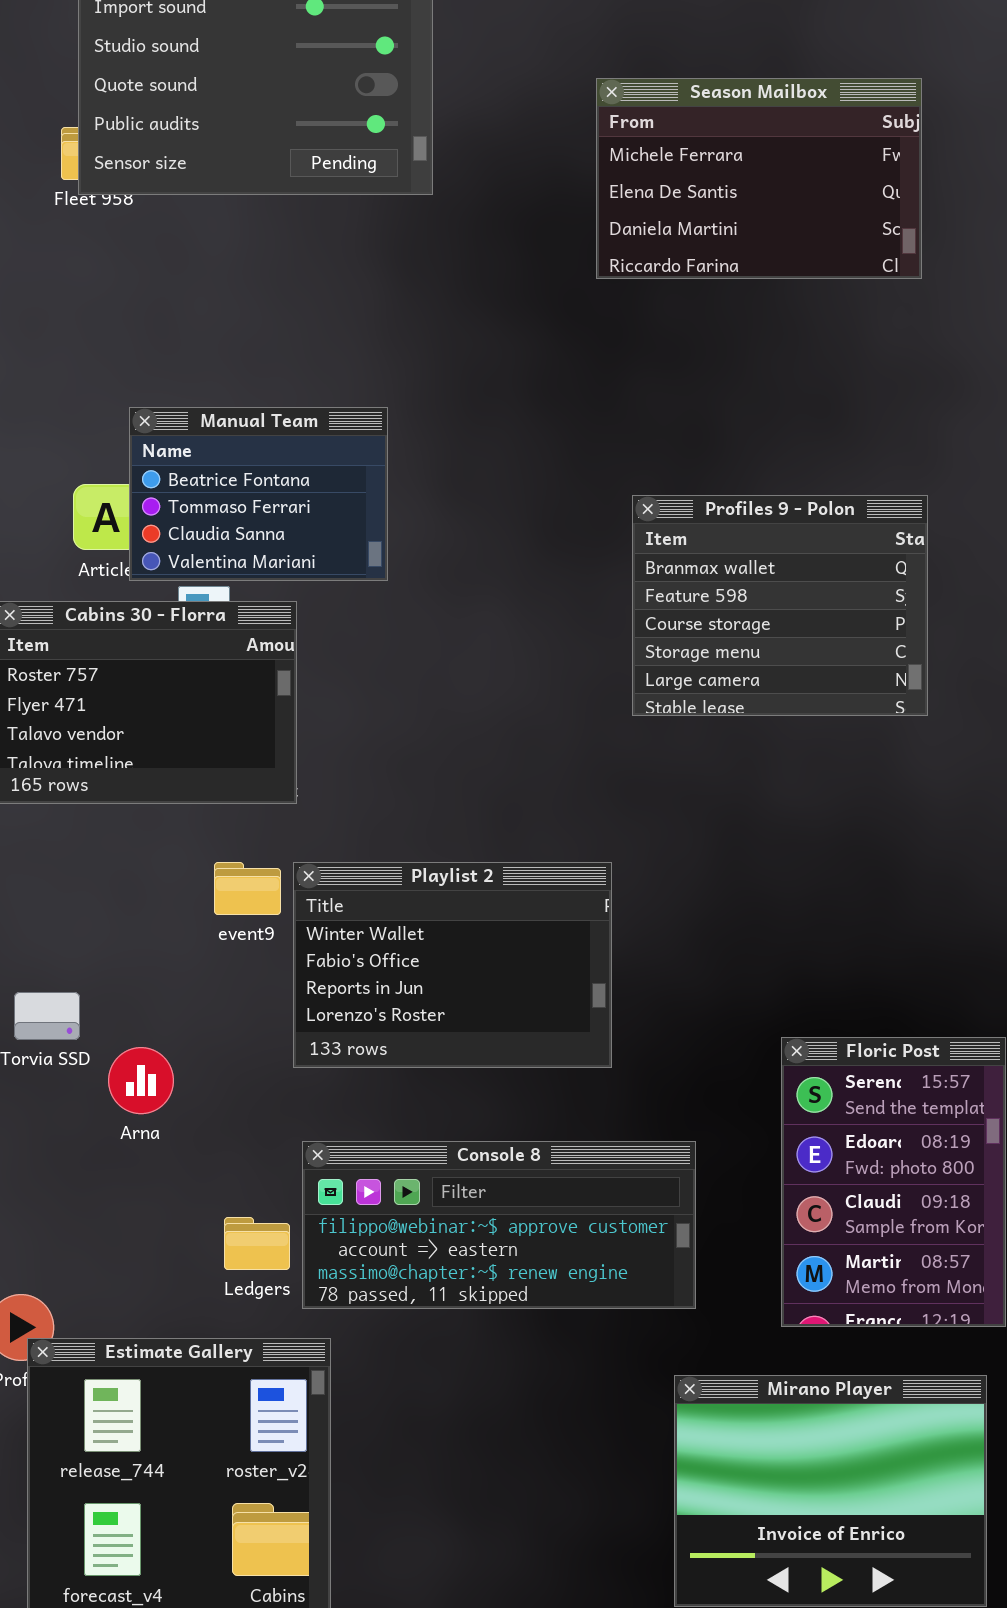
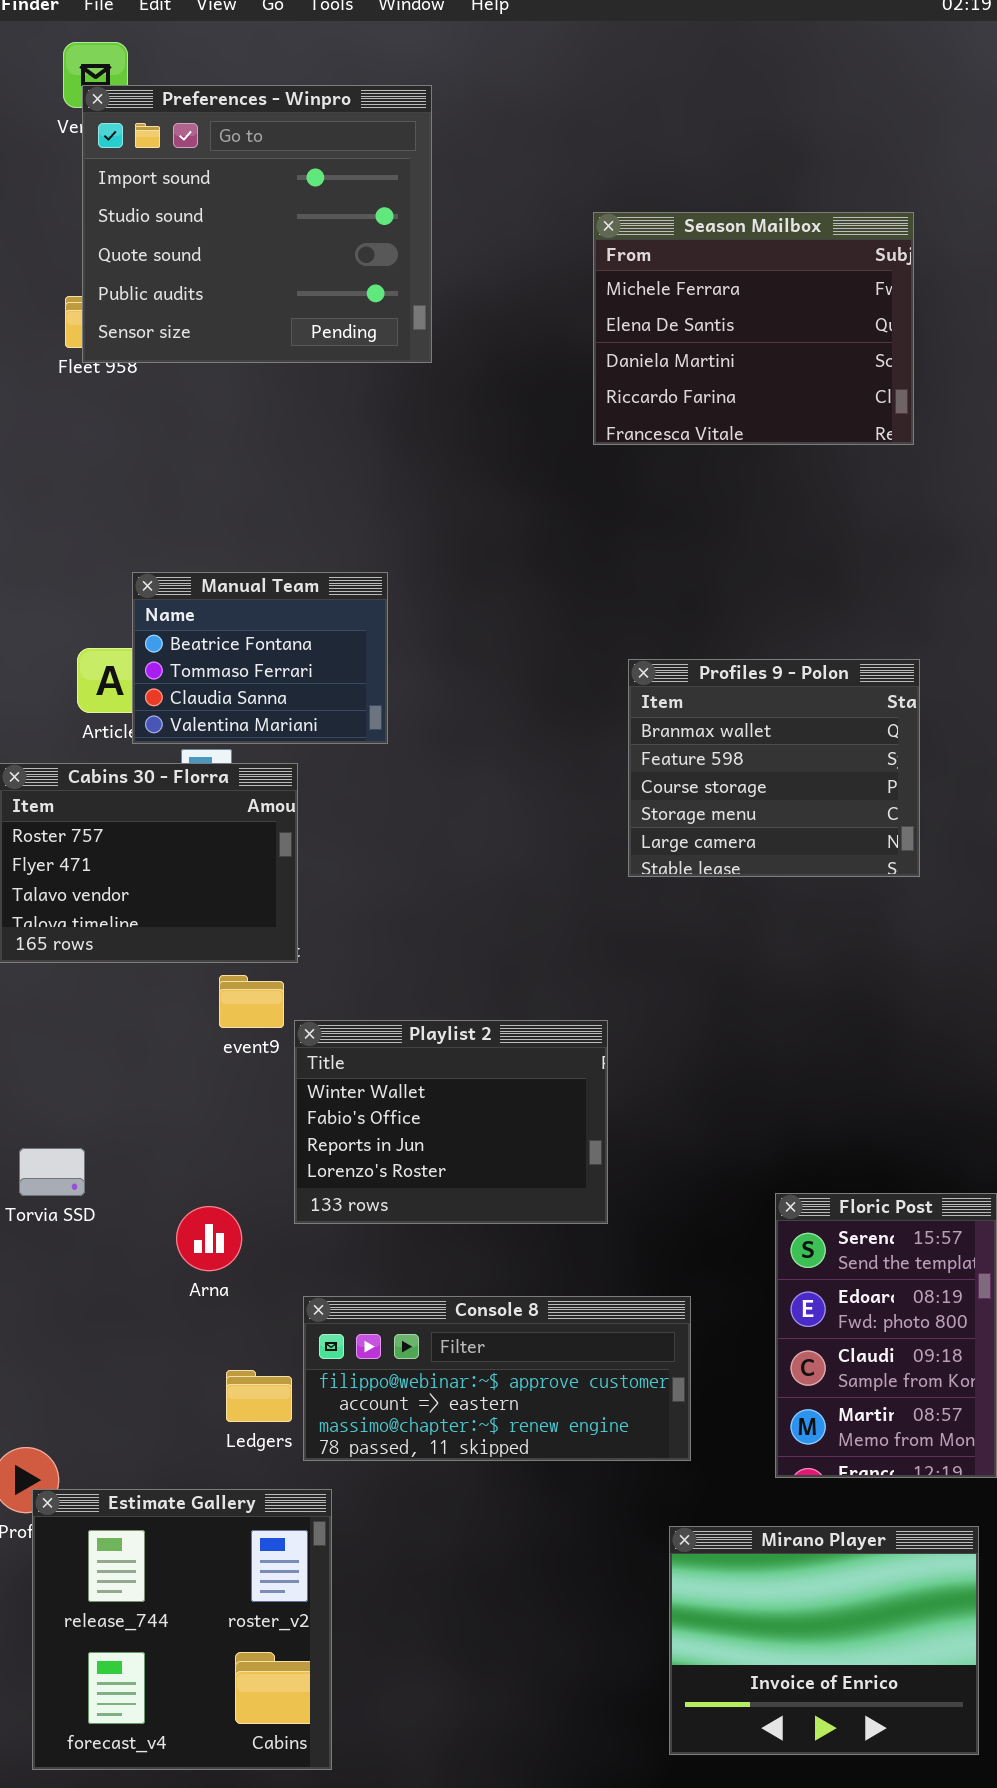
Season Mailbox: [596,78,922,279] -> [593,212,914,445], resized
event9: [214,862,281,915] -> [219,975,284,1028], moved
Arna: [108,1047,174,1114] -> [176,1206,242,1271], moved

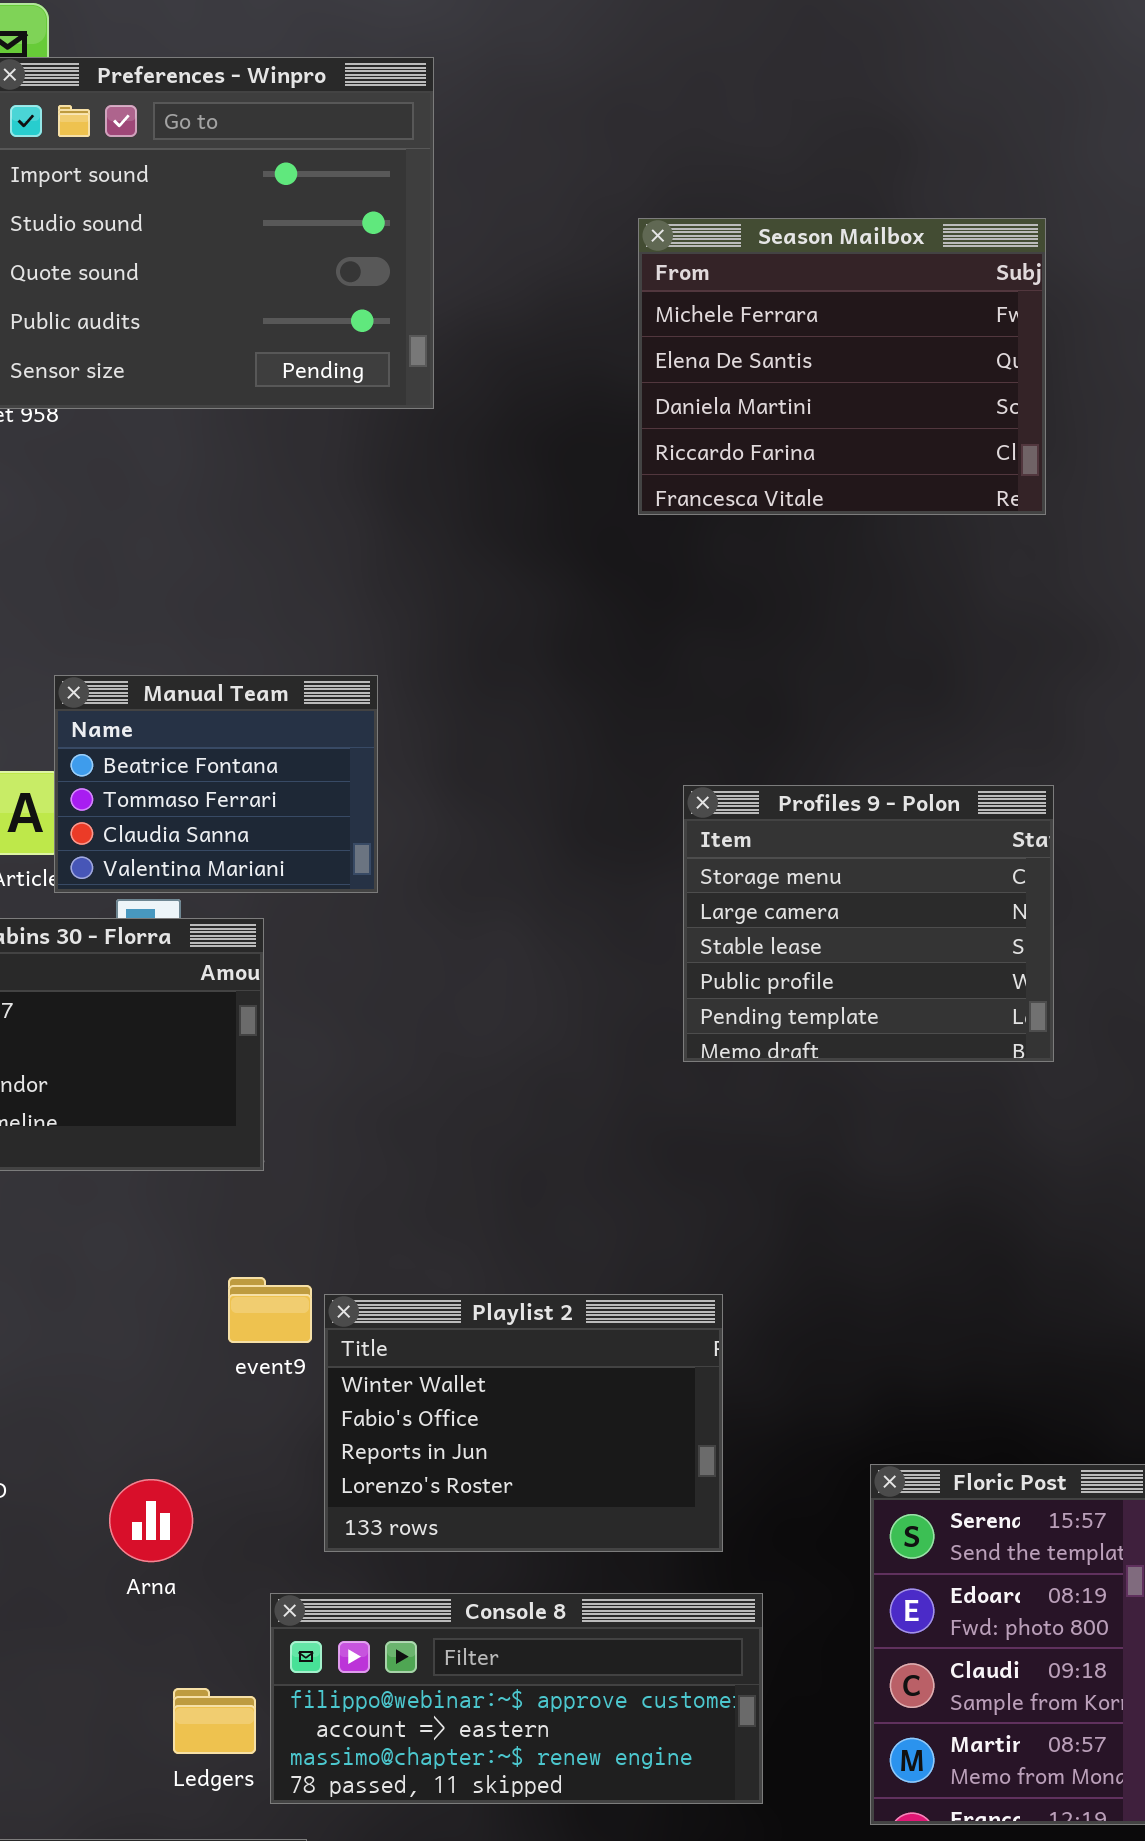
Profiles 9 - Polon: [628,659,920,877] -> [683,785,1054,1062], scrolled down 3 rows
event9: [219,975,284,1028] -> [228,1277,312,1343], moved
Playlist 2: [294,1020,608,1224] -> [324,1294,723,1552], moved

